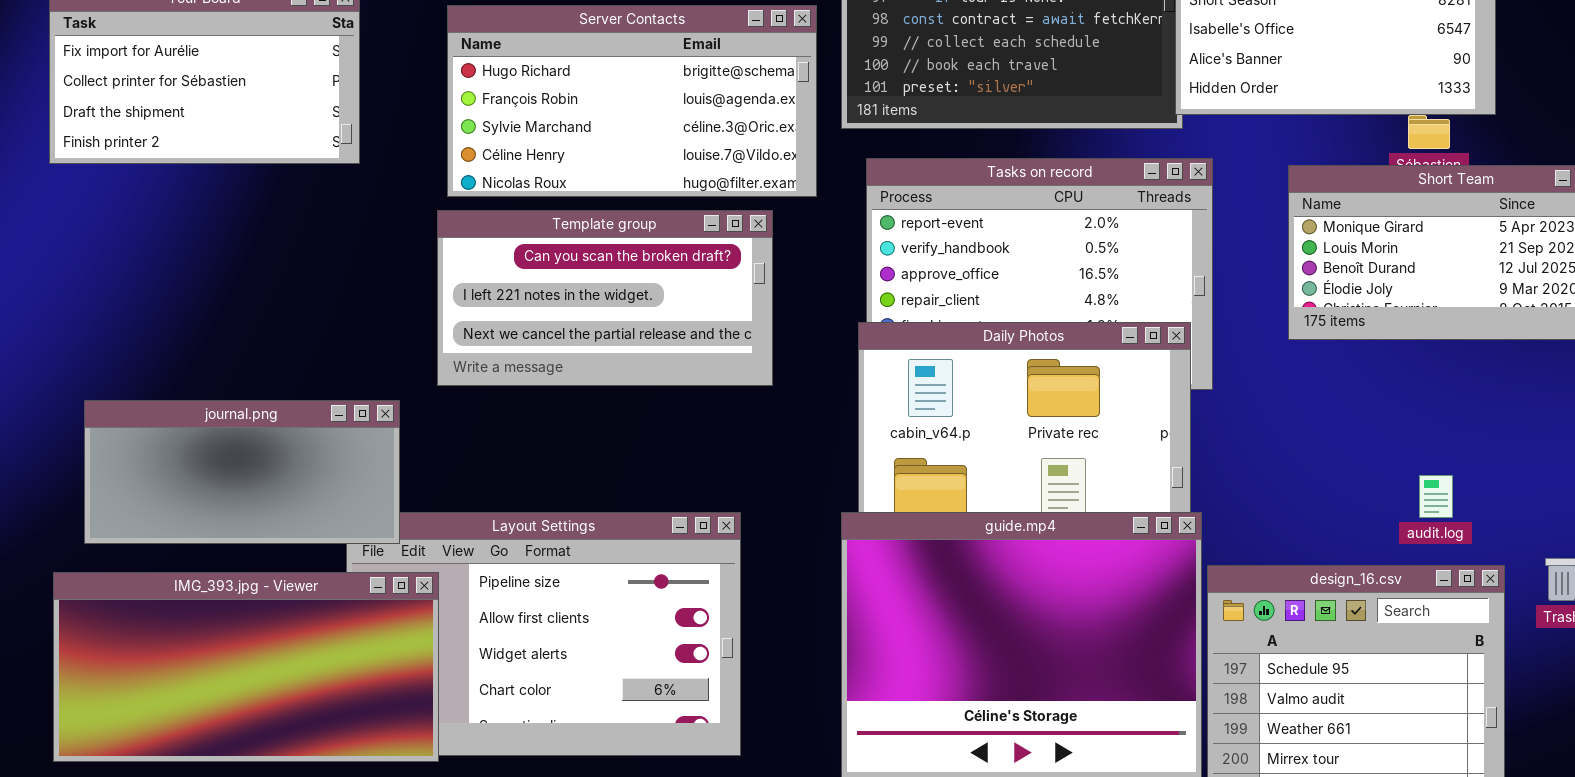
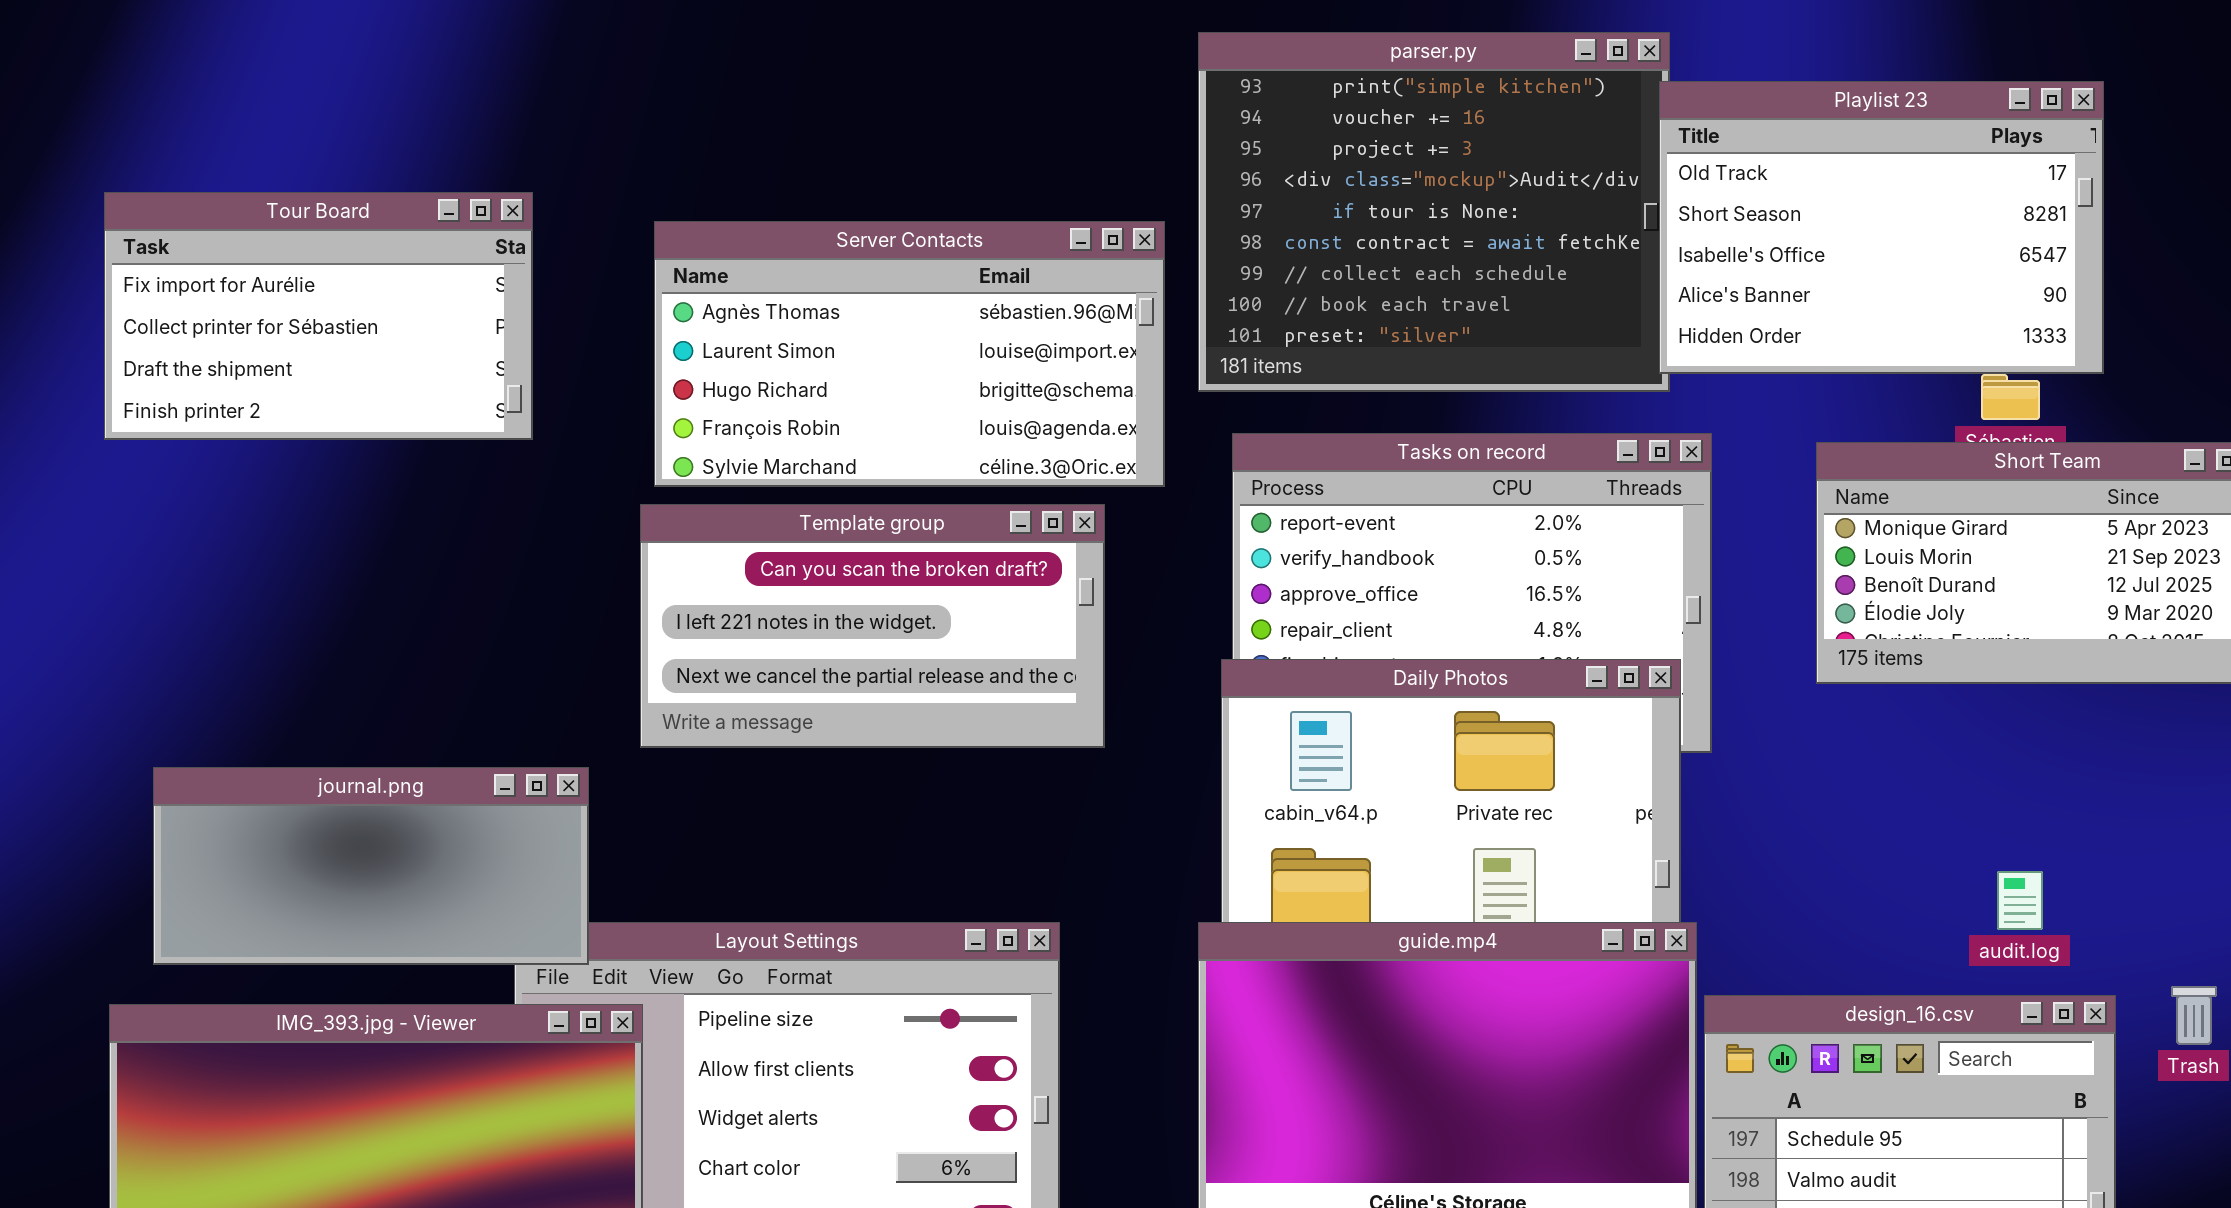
Server Contacts: [447,5,817,197] -> [654,221,1165,487], scrolled up 2 rows

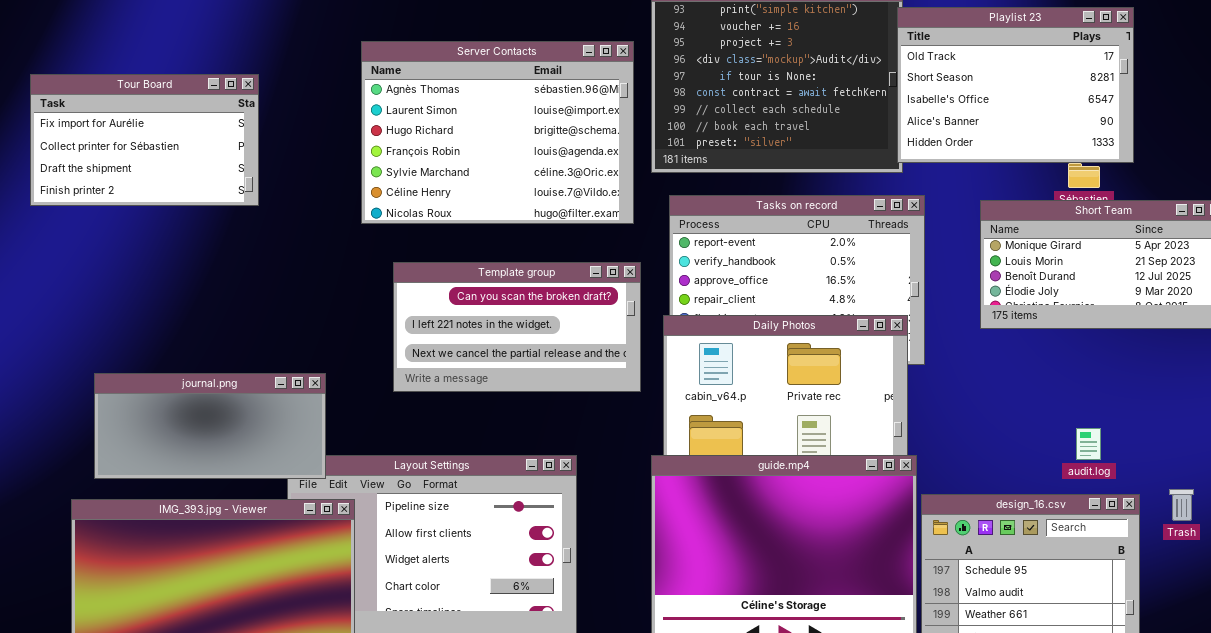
Tour Board: [104,192,533,440] -> [30,74,259,206], moved
Server Contacts: [654,221,1165,487] -> [361,41,634,224], resized
Template group: [640,504,1105,748] -> [393,262,641,392], moved

